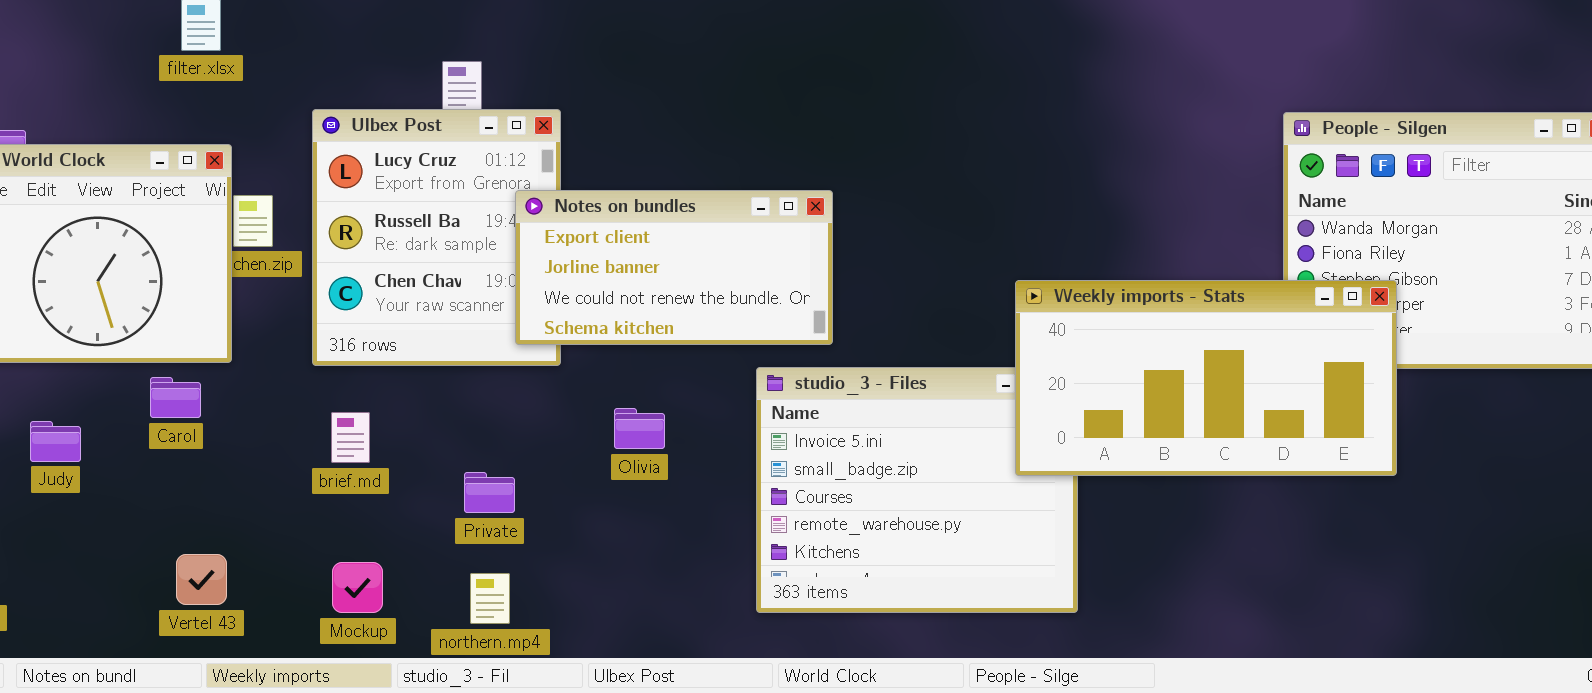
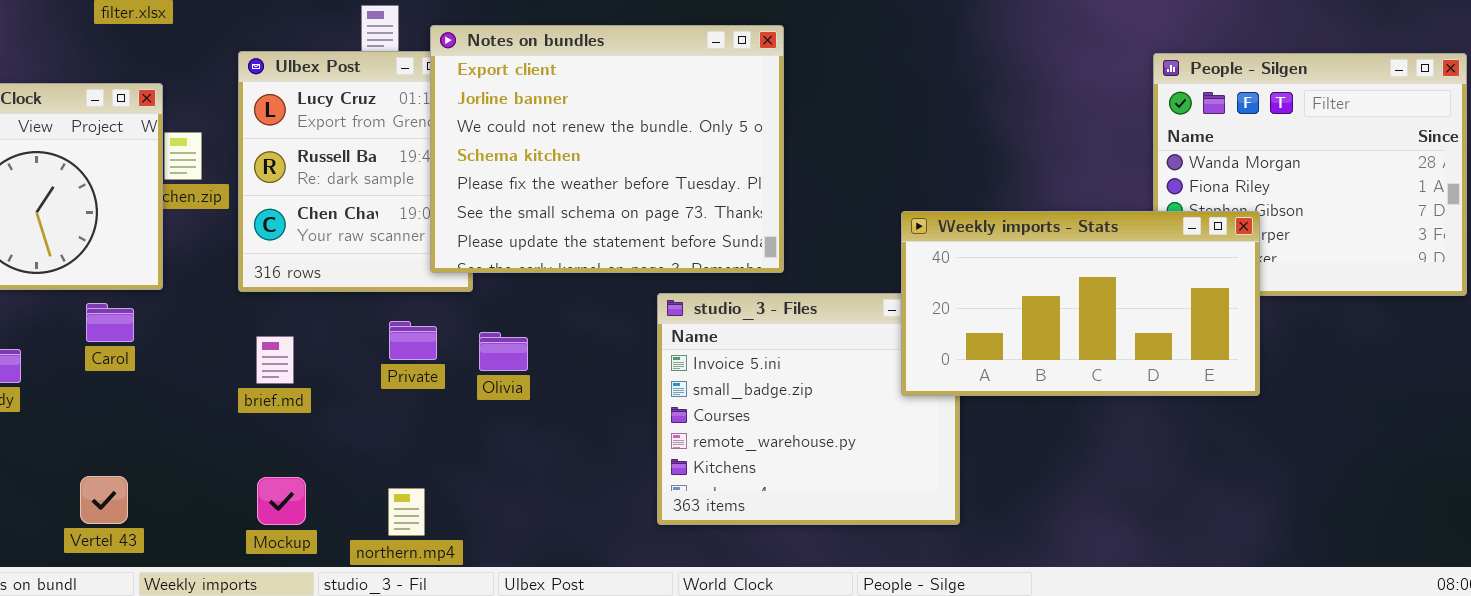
Notes on bundles: [515,190,833,345] -> [430,25,784,273], resized
Olivia: [614,408,665,449] -> [479,332,528,371], moved
Private: [464,472,515,513] -> [389,321,437,360], moved
Vertel 43: [176,554,227,605] -> [80,476,128,524], moved

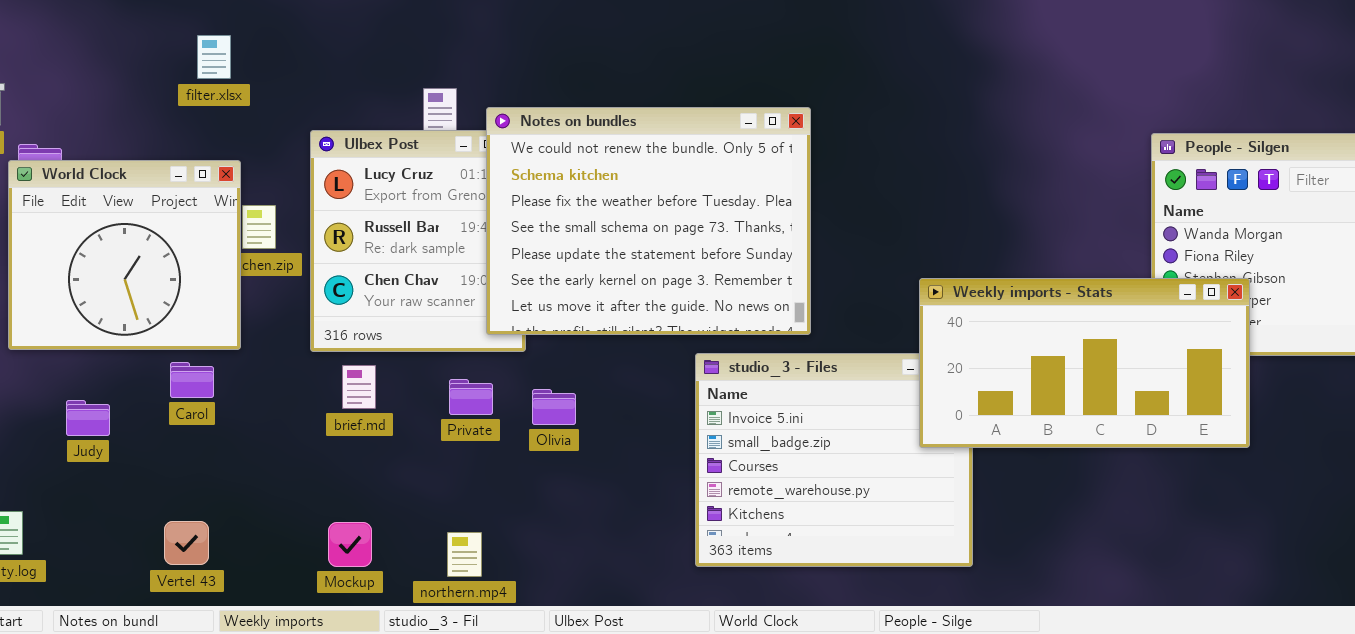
Notes on bundles: [430,25,784,273] -> [486,107,811,335], scrolled down 2 rows
brief.md: [256,336,294,384] -> [342,365,376,409], moved

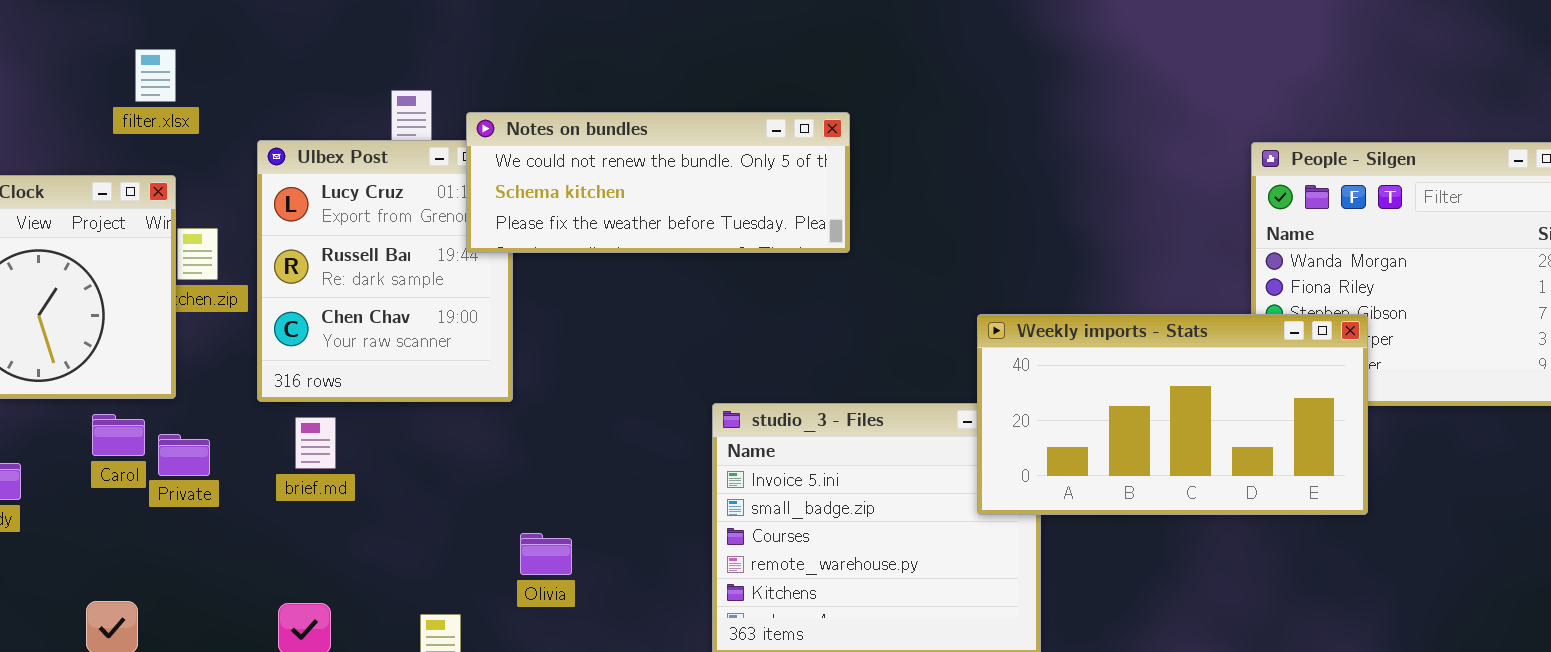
filter.xlsx: [197,35,231,79] -> [135,49,176,102], moved
Notes on bundles: [486,107,811,335] -> [466,112,850,253], resized
Private: [449,379,493,415] -> [158,434,210,476], moved
Olivia: [532,389,576,425] -> [520,533,572,575], moved

